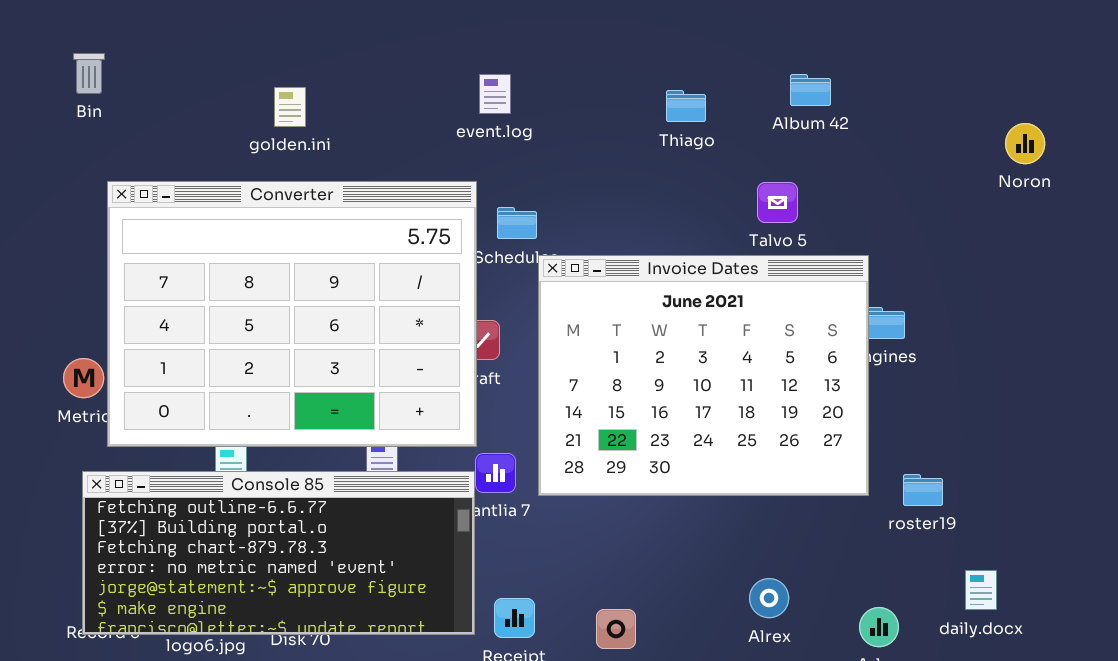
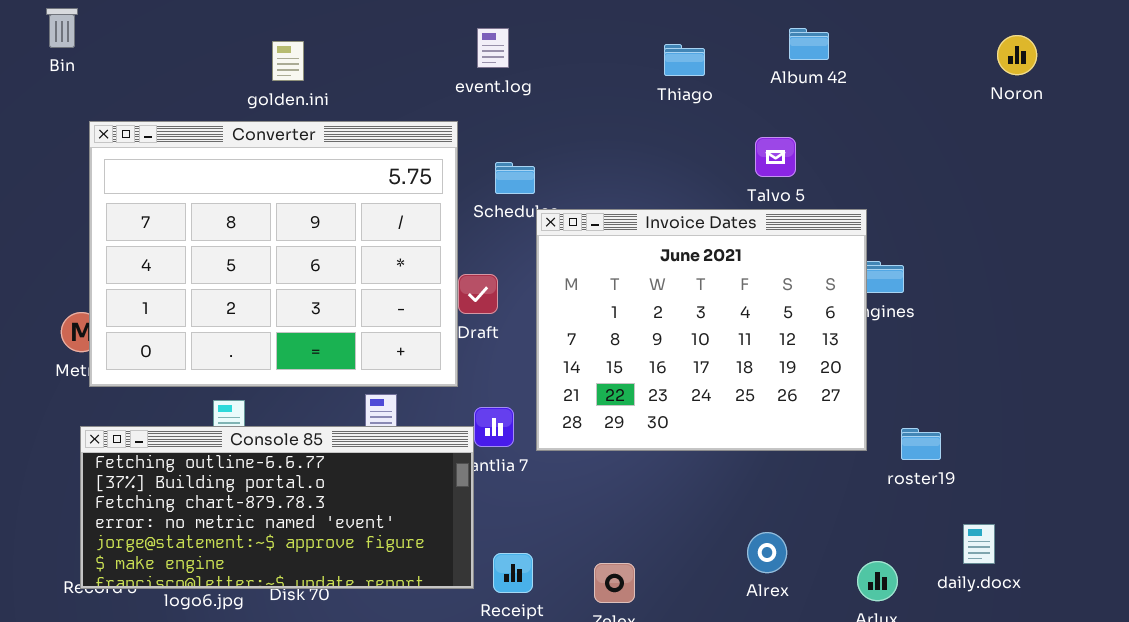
Bin: [73,53,105,94] -> [46,8,78,48], moved
Noron: [1005,123,1045,164] -> [997,35,1037,75], moved
Converter: [107,181,477,447] -> [89,121,458,387], moved

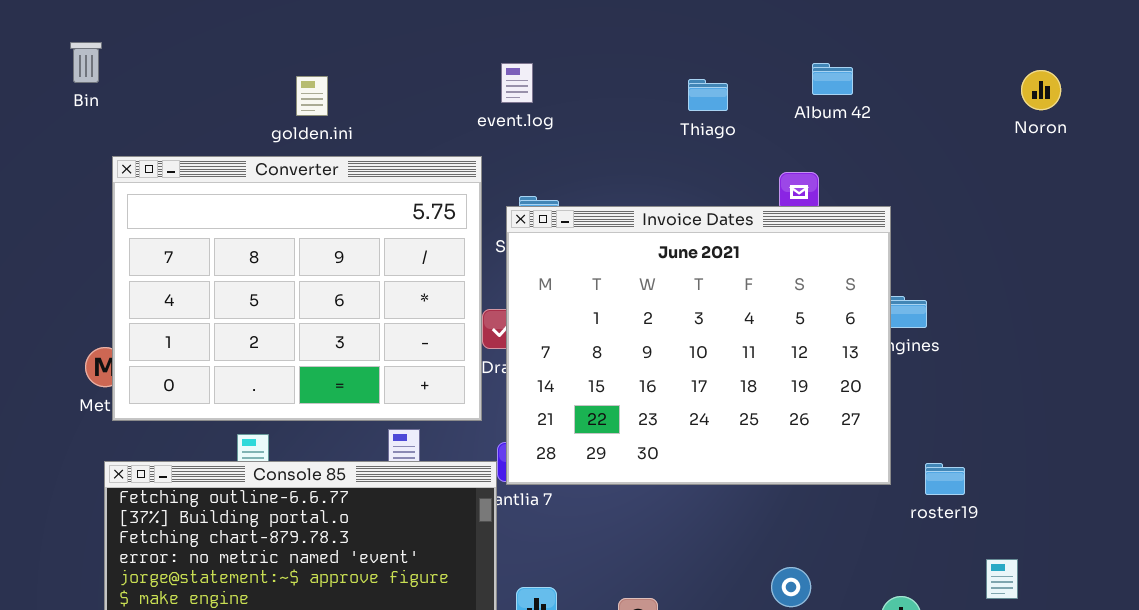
Invoice Dates: [536,209,867,451] -> [506,206,891,485], resized

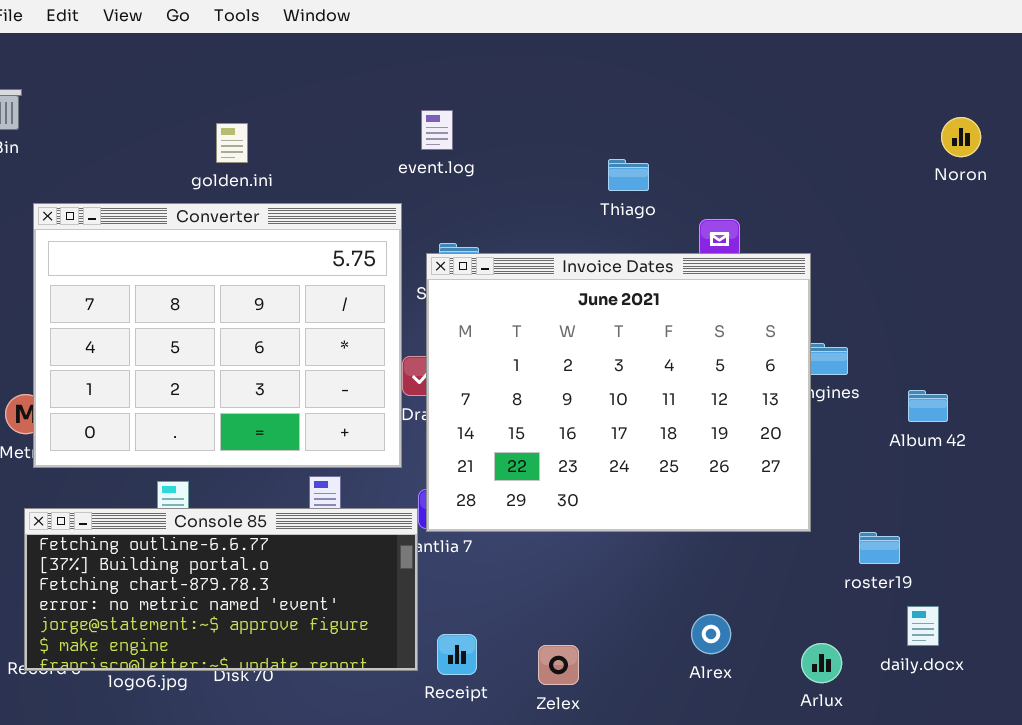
Album 42: [812,63,853,95] -> [908,390,948,422], moved
Thiago: [688,79,728,111] -> [608,159,649,191], moved
roster19: [925,463,965,495] -> [859,532,900,564], moved

